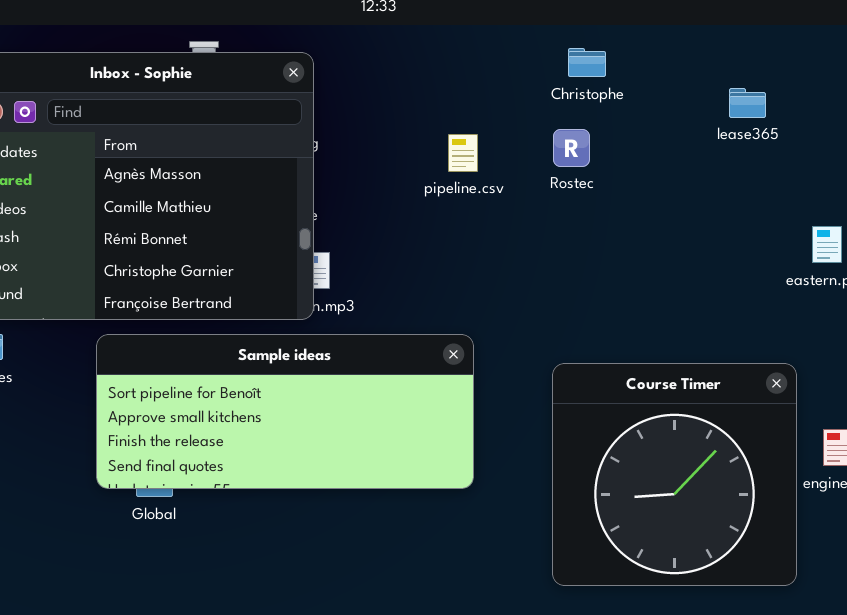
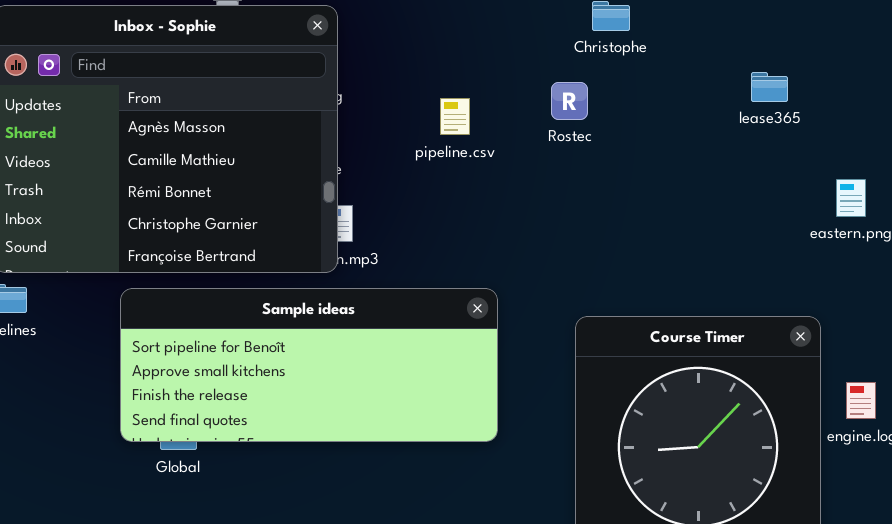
lease365: [729,88,766,118] -> [751,72,788,102], moved
Rostec: [553,129,590,167] -> [551,82,588,120], moved
pipeline.csv: [448,134,478,172] -> [440,98,470,135], moved

